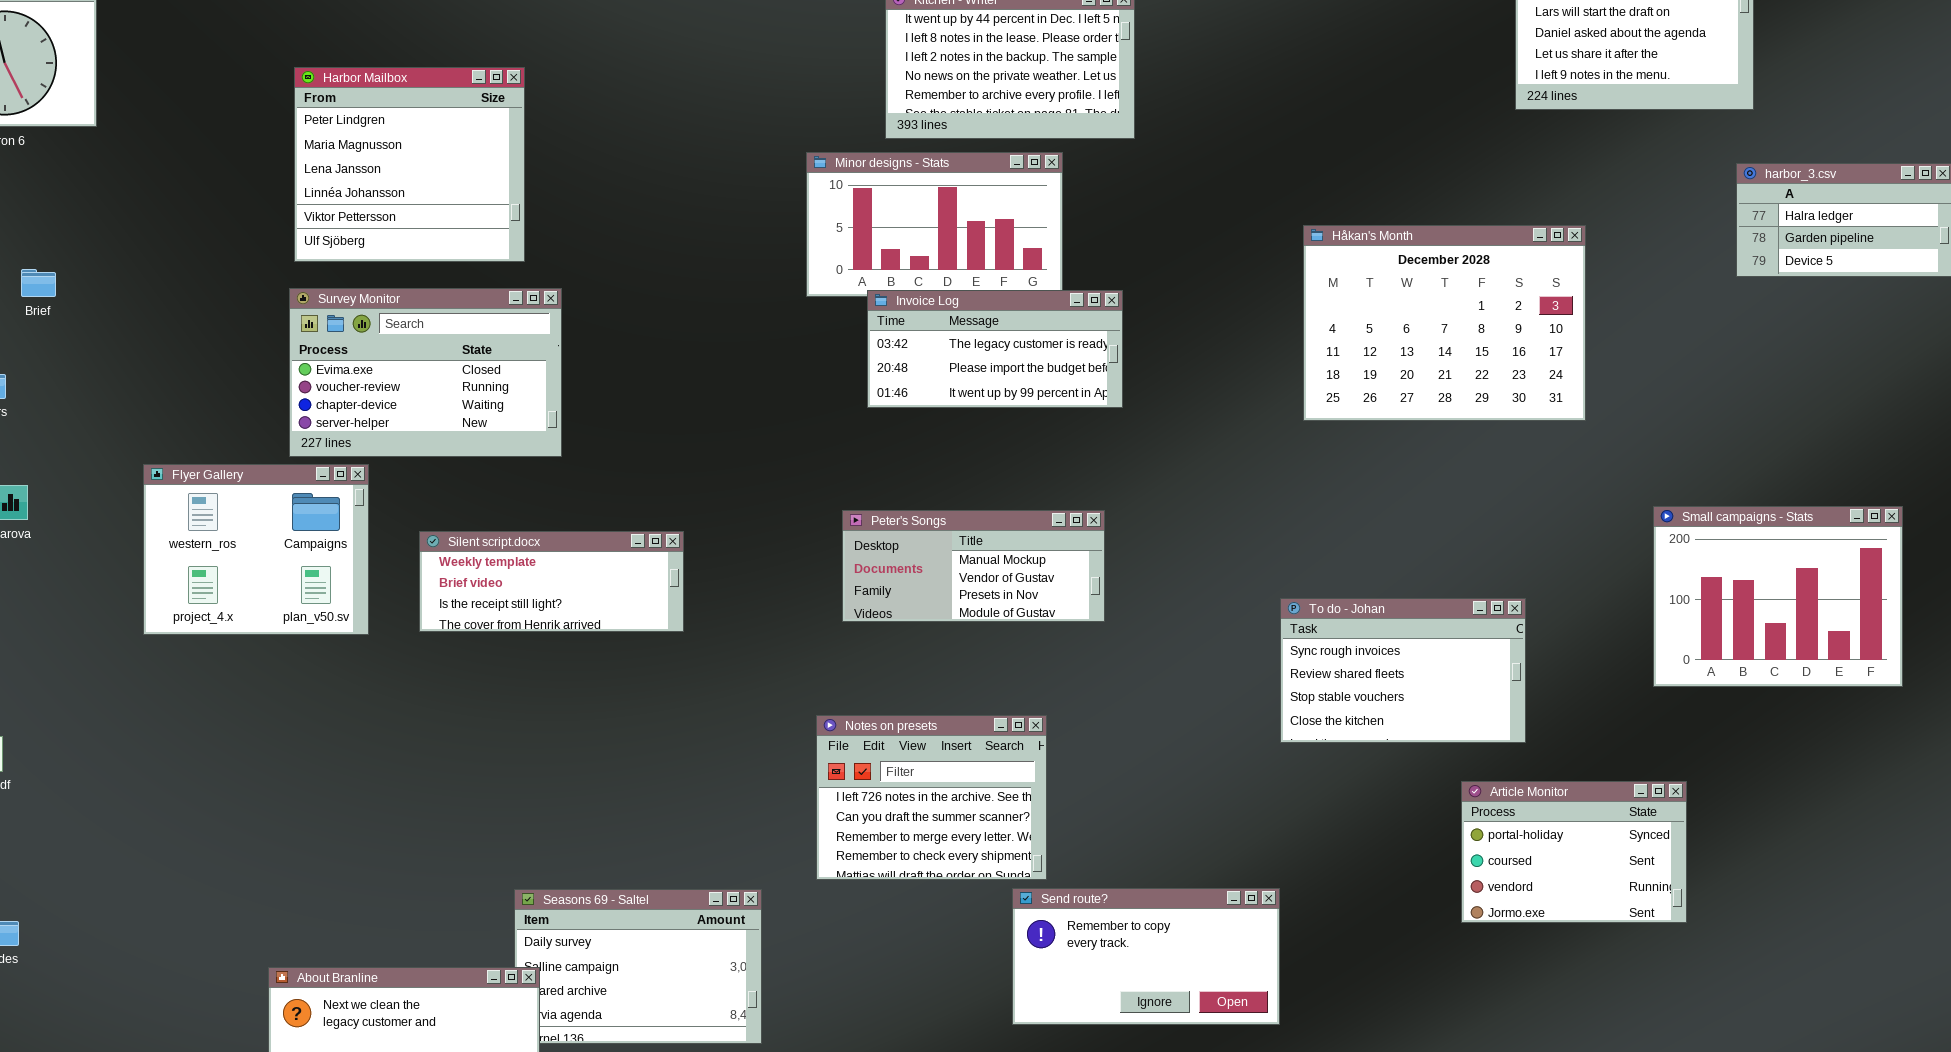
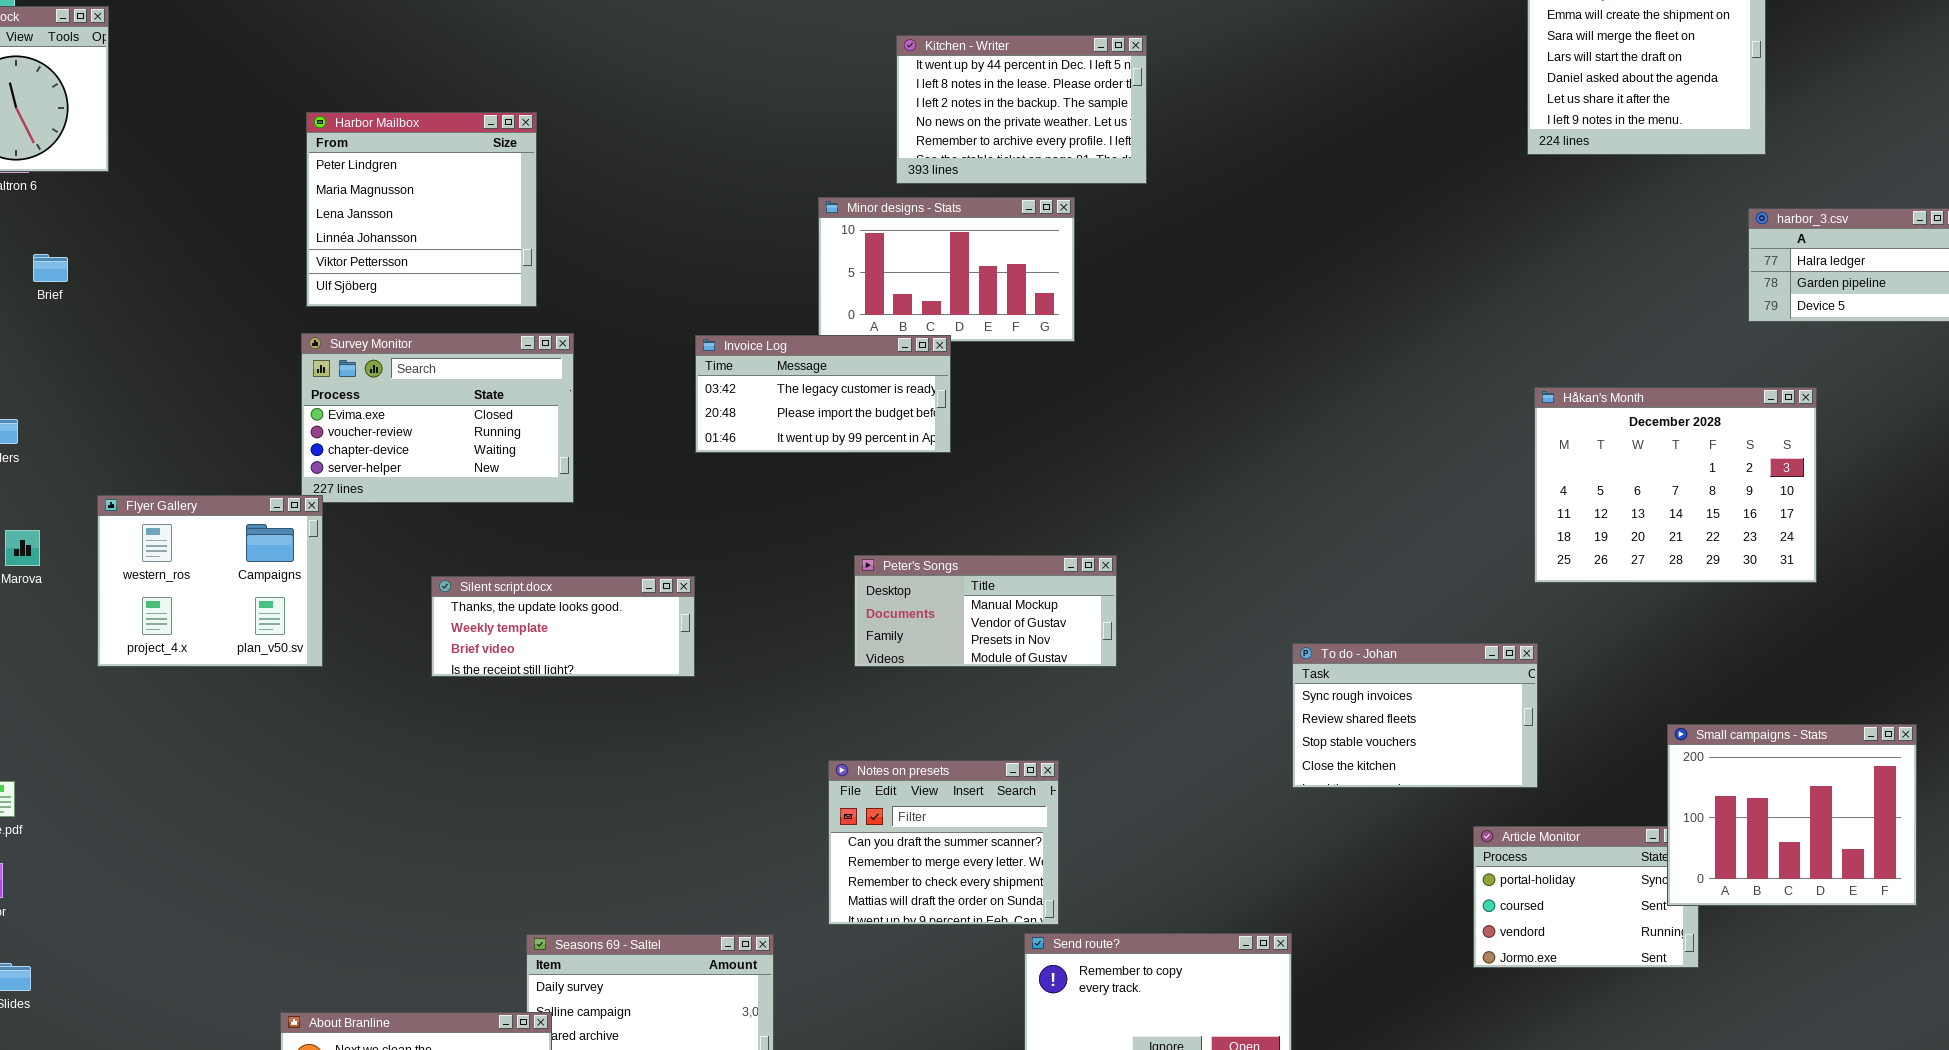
Håkan's Month: [1303,225,1586,421] -> [1534,387,1817,583], moved
Brief: [21,269,56,297] -> [33,254,68,282], moved
Invoice Log: [867,290,1123,408] -> [695,335,951,453], moved
Flyer Gallery: [143,464,369,635] -> [97,495,323,667], moved
Small campaigns - Stats: [1653,506,1903,687] -> [1667,724,1917,906], moved
Silent script.docx: [419,531,684,632] -> [431,576,695,677], scrolled up 1 row
Notes on presets: [816,715,1047,880] -> [828,760,1059,925], scrolled down 1 row

